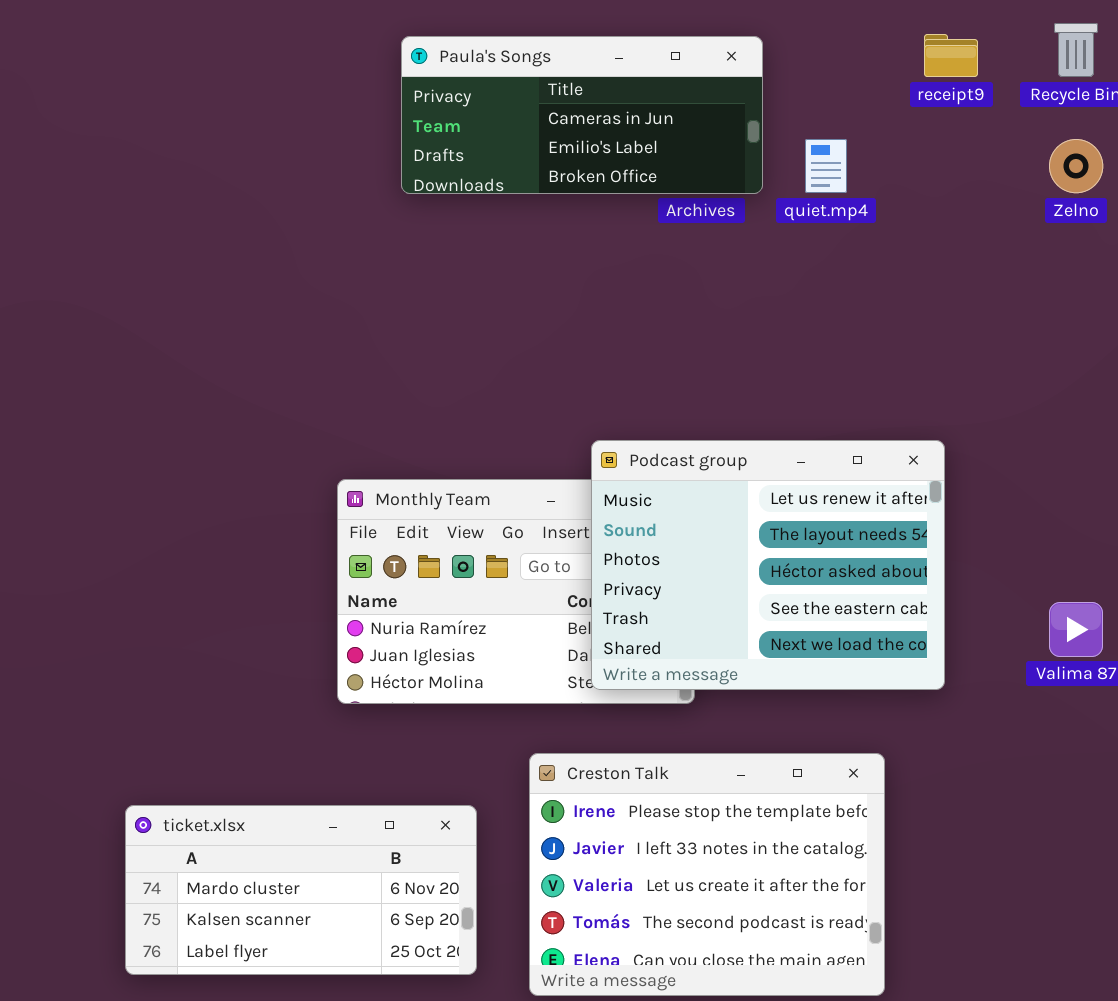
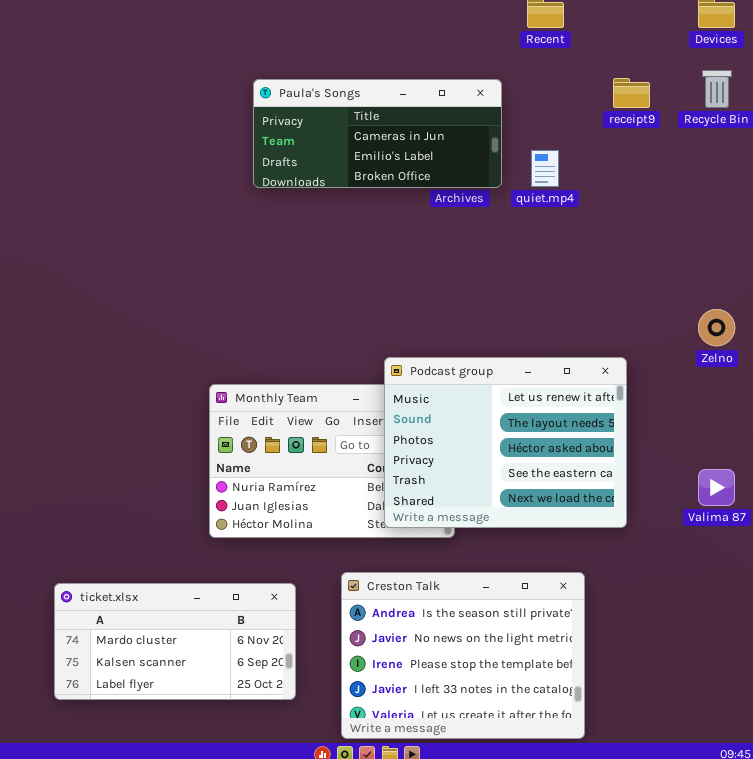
Zelno: [1049,139,1103,193] -> [698,309,735,346], moved
Creston Talk: [529,753,885,996] -> [341,572,585,739], scrolled up 2 rows
ticket.xlsx: [125,805,477,975] -> [54,583,296,700], moved

